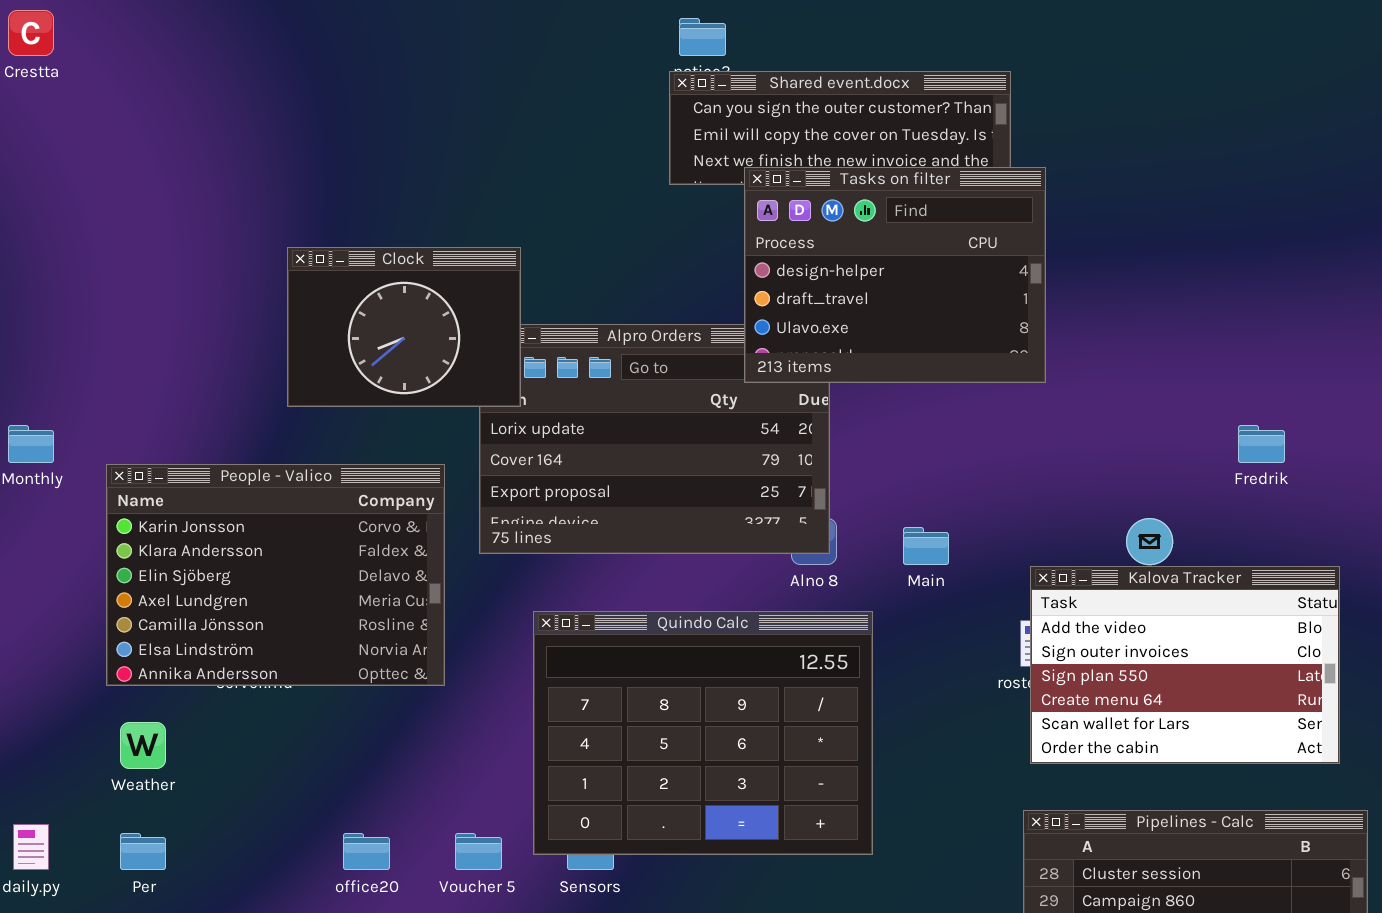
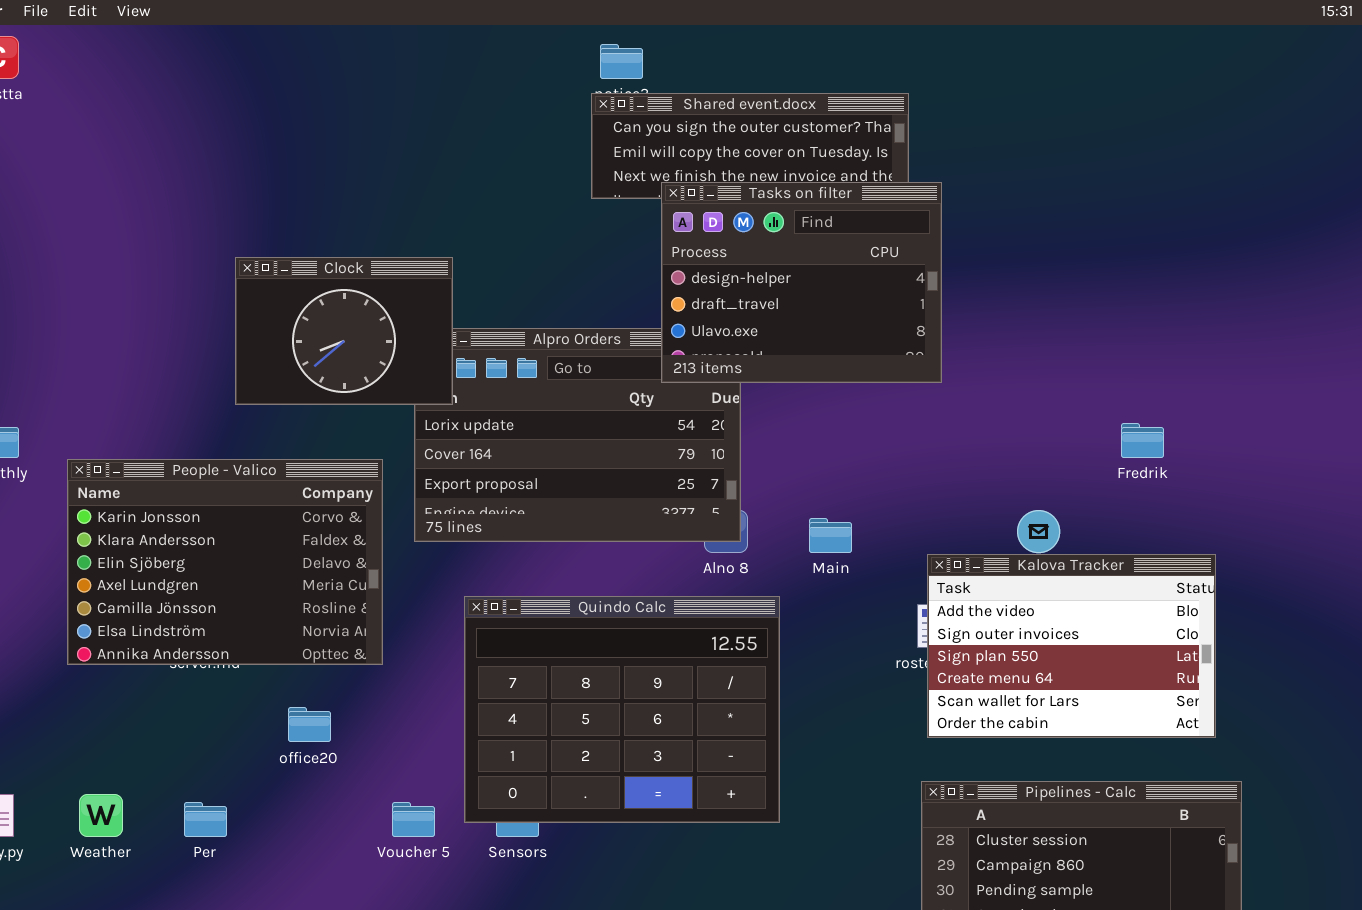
Weather: [120,722,166,769] -> [79,794,123,837], moved
Per: [120,833,166,870] -> [184,802,227,837], moved
office20: [343,833,390,870] -> [288,707,331,742], moved

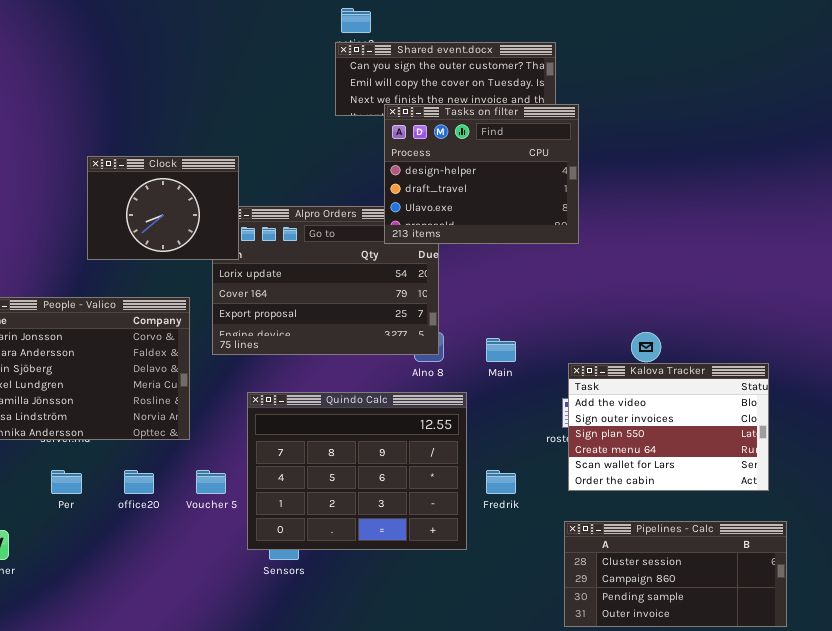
Fredrik: [1121,423,1164,458] -> [486,470,516,494], moved
Per: [184,802,227,837] -> [51,470,82,494], moved
Voucher 5: [392,802,435,837] -> [196,470,226,494], moved

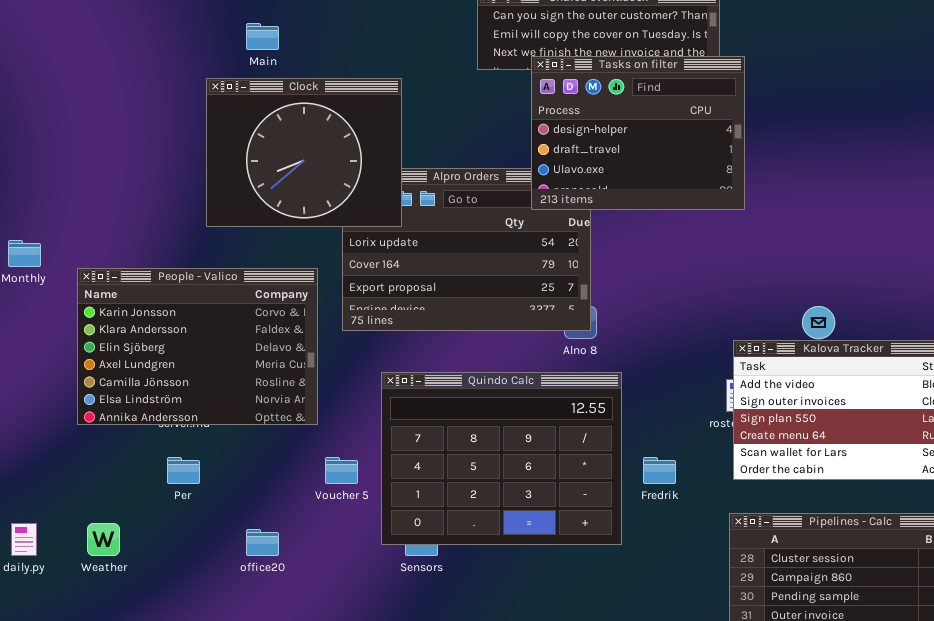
Clock: [87,156,239,260] -> [206,78,402,227], resized
Main: [486,338,516,362] -> [246,23,279,50], moved
office20: [124,470,154,494] -> [246,529,279,556], moved

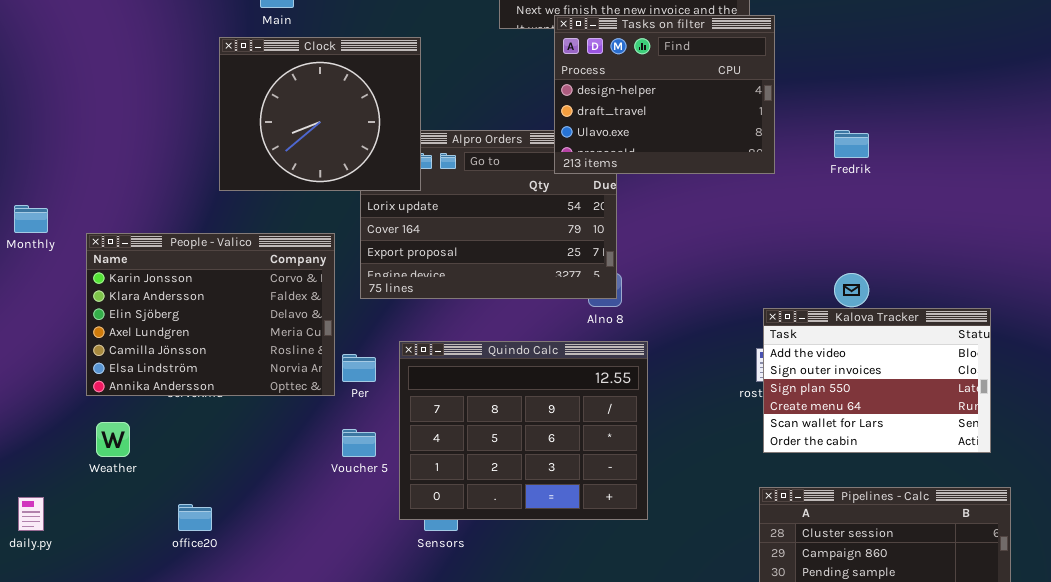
Per: [167,457,200,484] -> [342,354,376,382], moved
Fredrik: [643,457,676,484] -> [834,130,869,158], moved
Weather: [87,523,120,556] -> [96,422,130,457], moved
office20: [246,529,279,556] -> [178,504,212,531], moved

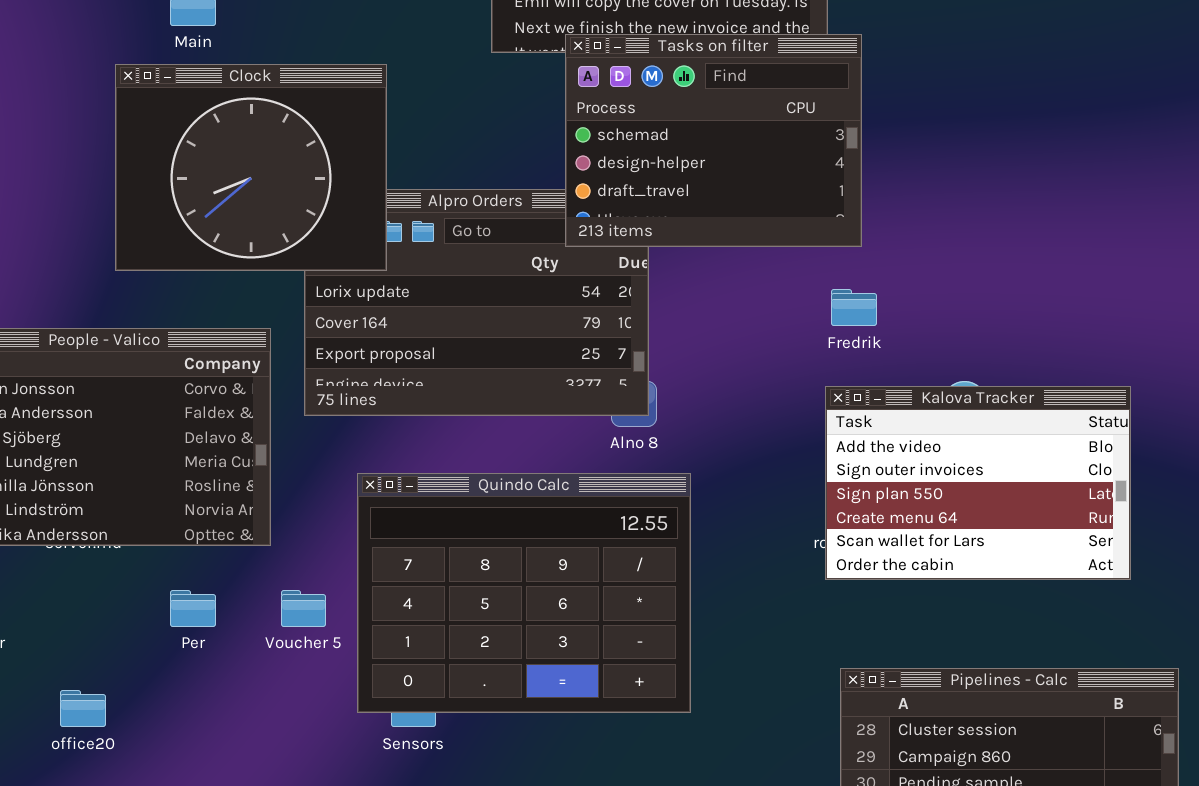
Tasks on filter: [554,15,775,174] -> [565,34,862,247], scrolled up 1 row
Fredrik: [834,130,869,158] -> [831,289,877,326], moved
Kalova Tracker: [763,308,991,453] -> [825,386,1131,580], moved
Per: [342,354,376,382] -> [170,590,216,627], moved

